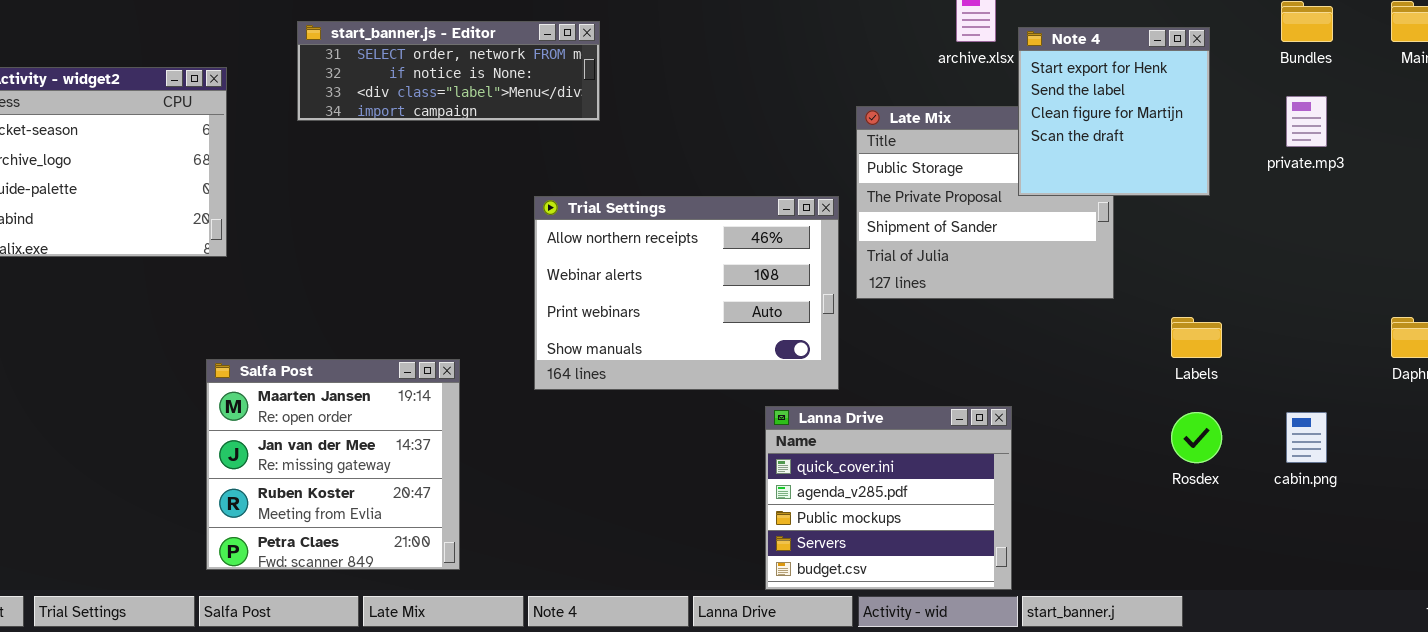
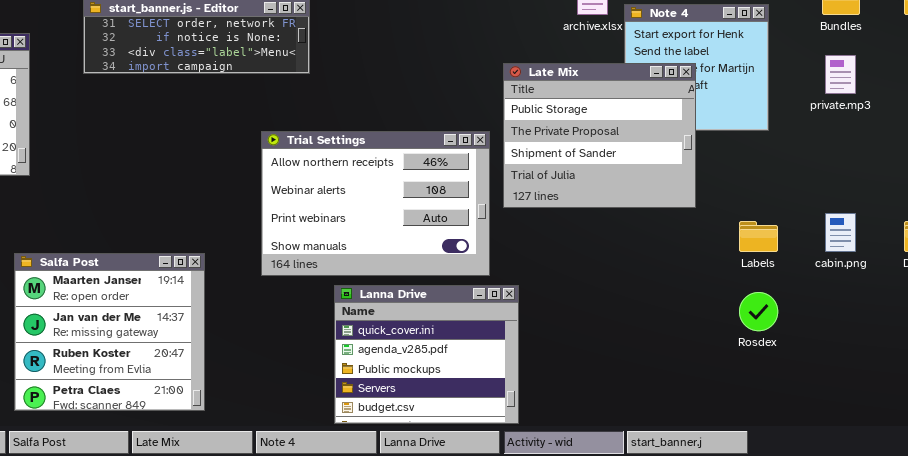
Late Mix: [856,106,1114,299] -> [503,63,696,208], raised
Lanna Drive: [765,406,1012,590] -> [334,285,519,424], moved
cabin.png: [1286,412,1327,463] -> [825,213,856,252], moved

